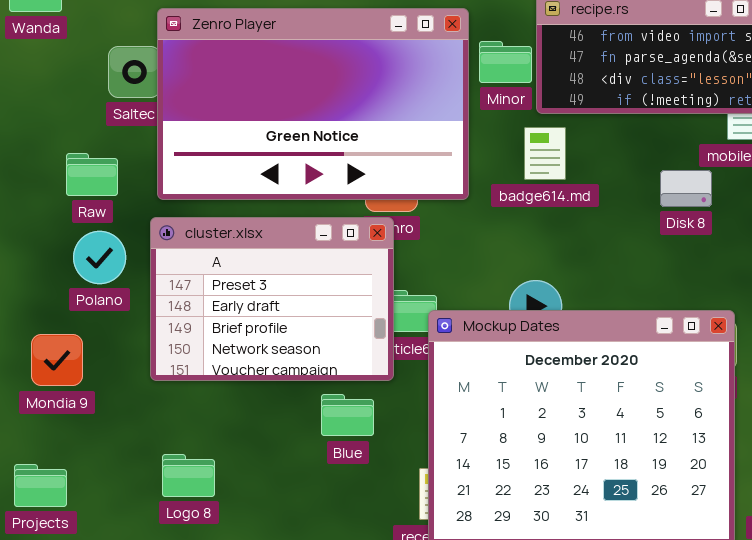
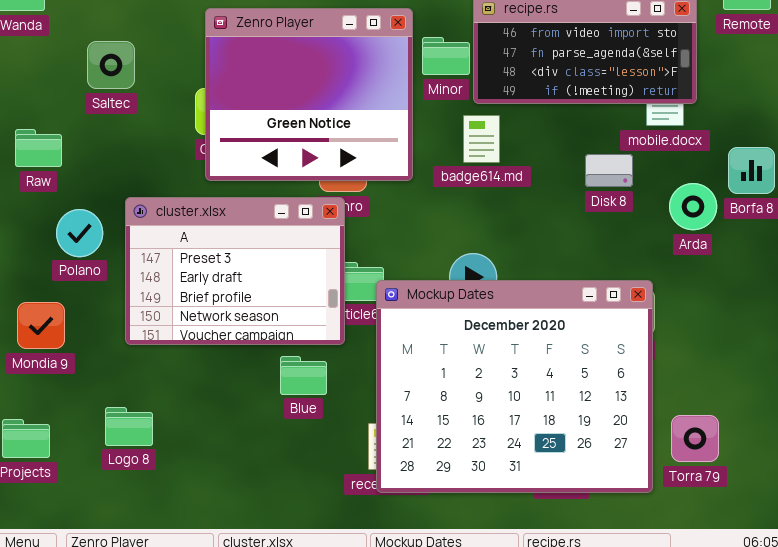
Zenro Player: [157,8,469,200] -> [205,8,413,181], resized
Raw: [66,153,118,196] -> [15,129,62,167], moved
Logo 8: [162,454,215,497] -> [105,407,153,446], moved

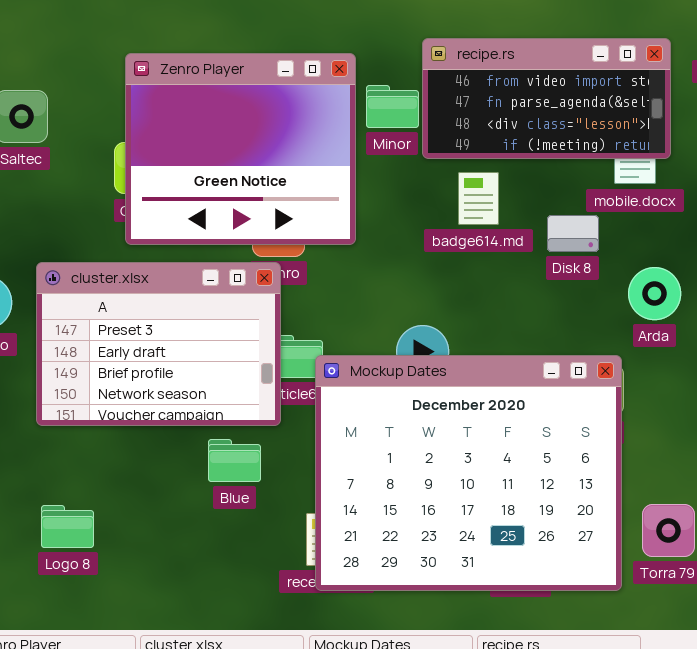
badge614.md: [463,115,500,163] -> [458,172,499,225], moved
Arda: [669,183,717,230] -> [628,267,681,320], moved
Logo 8: [105,407,153,446] -> [41,505,94,548], moved

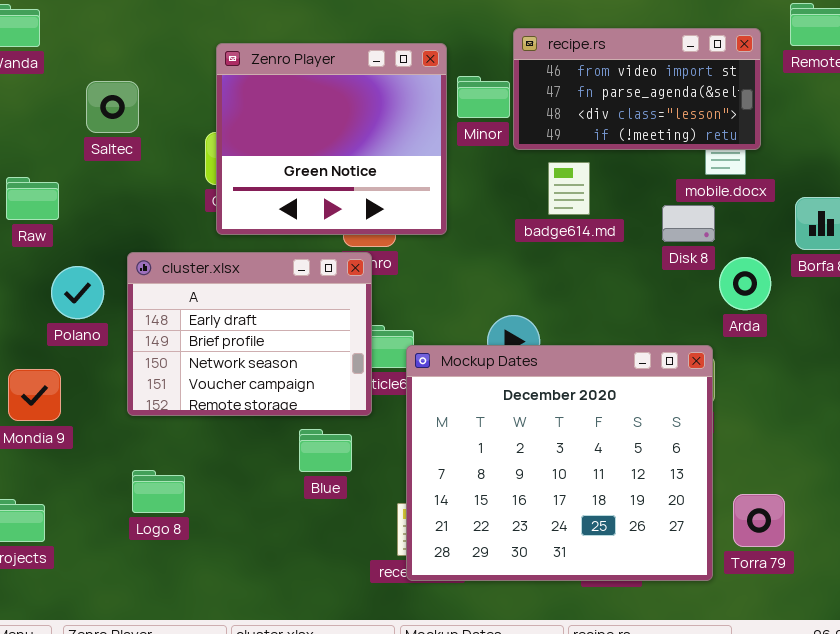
Disk 8: [547,215,599,252] -> [662,205,715,242], moved
cluster.xlsx: [36,262,281,426] -> [127,252,372,416], scrolled down 1 row
Logo 8: [41,505,94,548] -> [132,470,185,513], moved

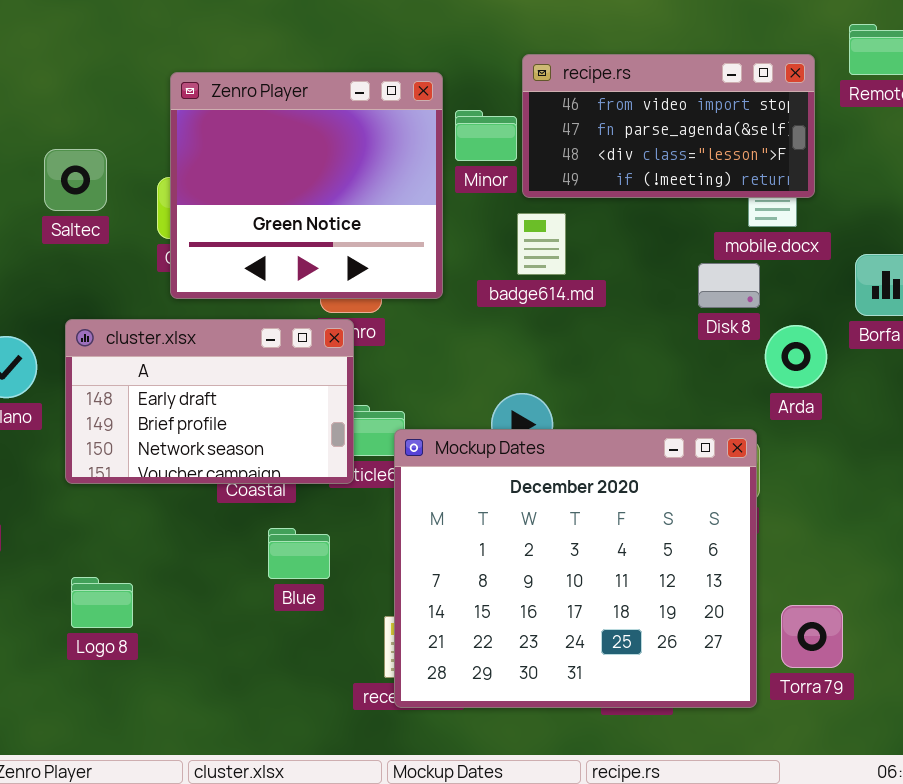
Saltec: [86,81,139,133] -> [44,149,107,211], moved
badge614.md: [548,162,590,215] -> [517,213,566,275], moved
cluster.xlsx: [127,252,372,416] -> [65,319,354,484], resized

